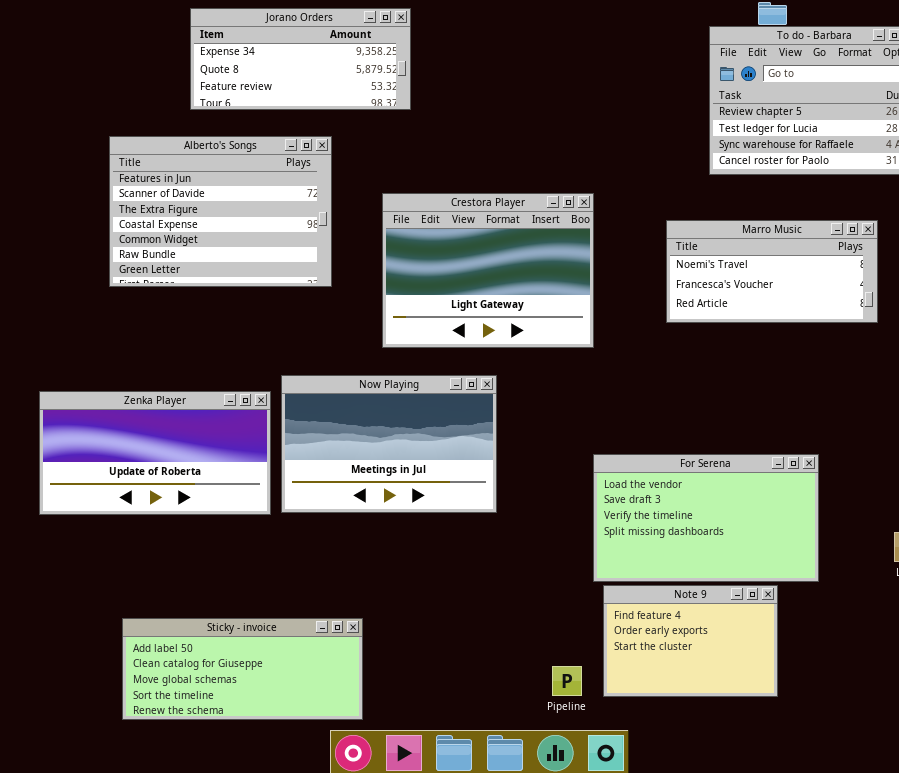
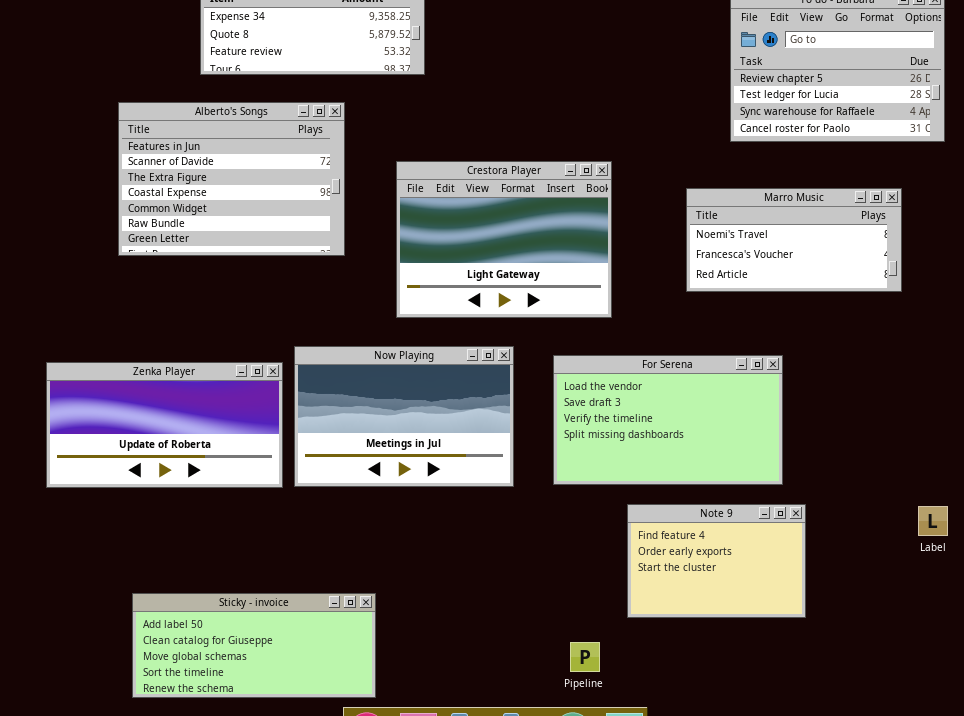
For Serena: [593,454,819,582] -> [553,355,783,485], moved
Note 9: [603,585,778,697] -> [627,504,806,618], moved

